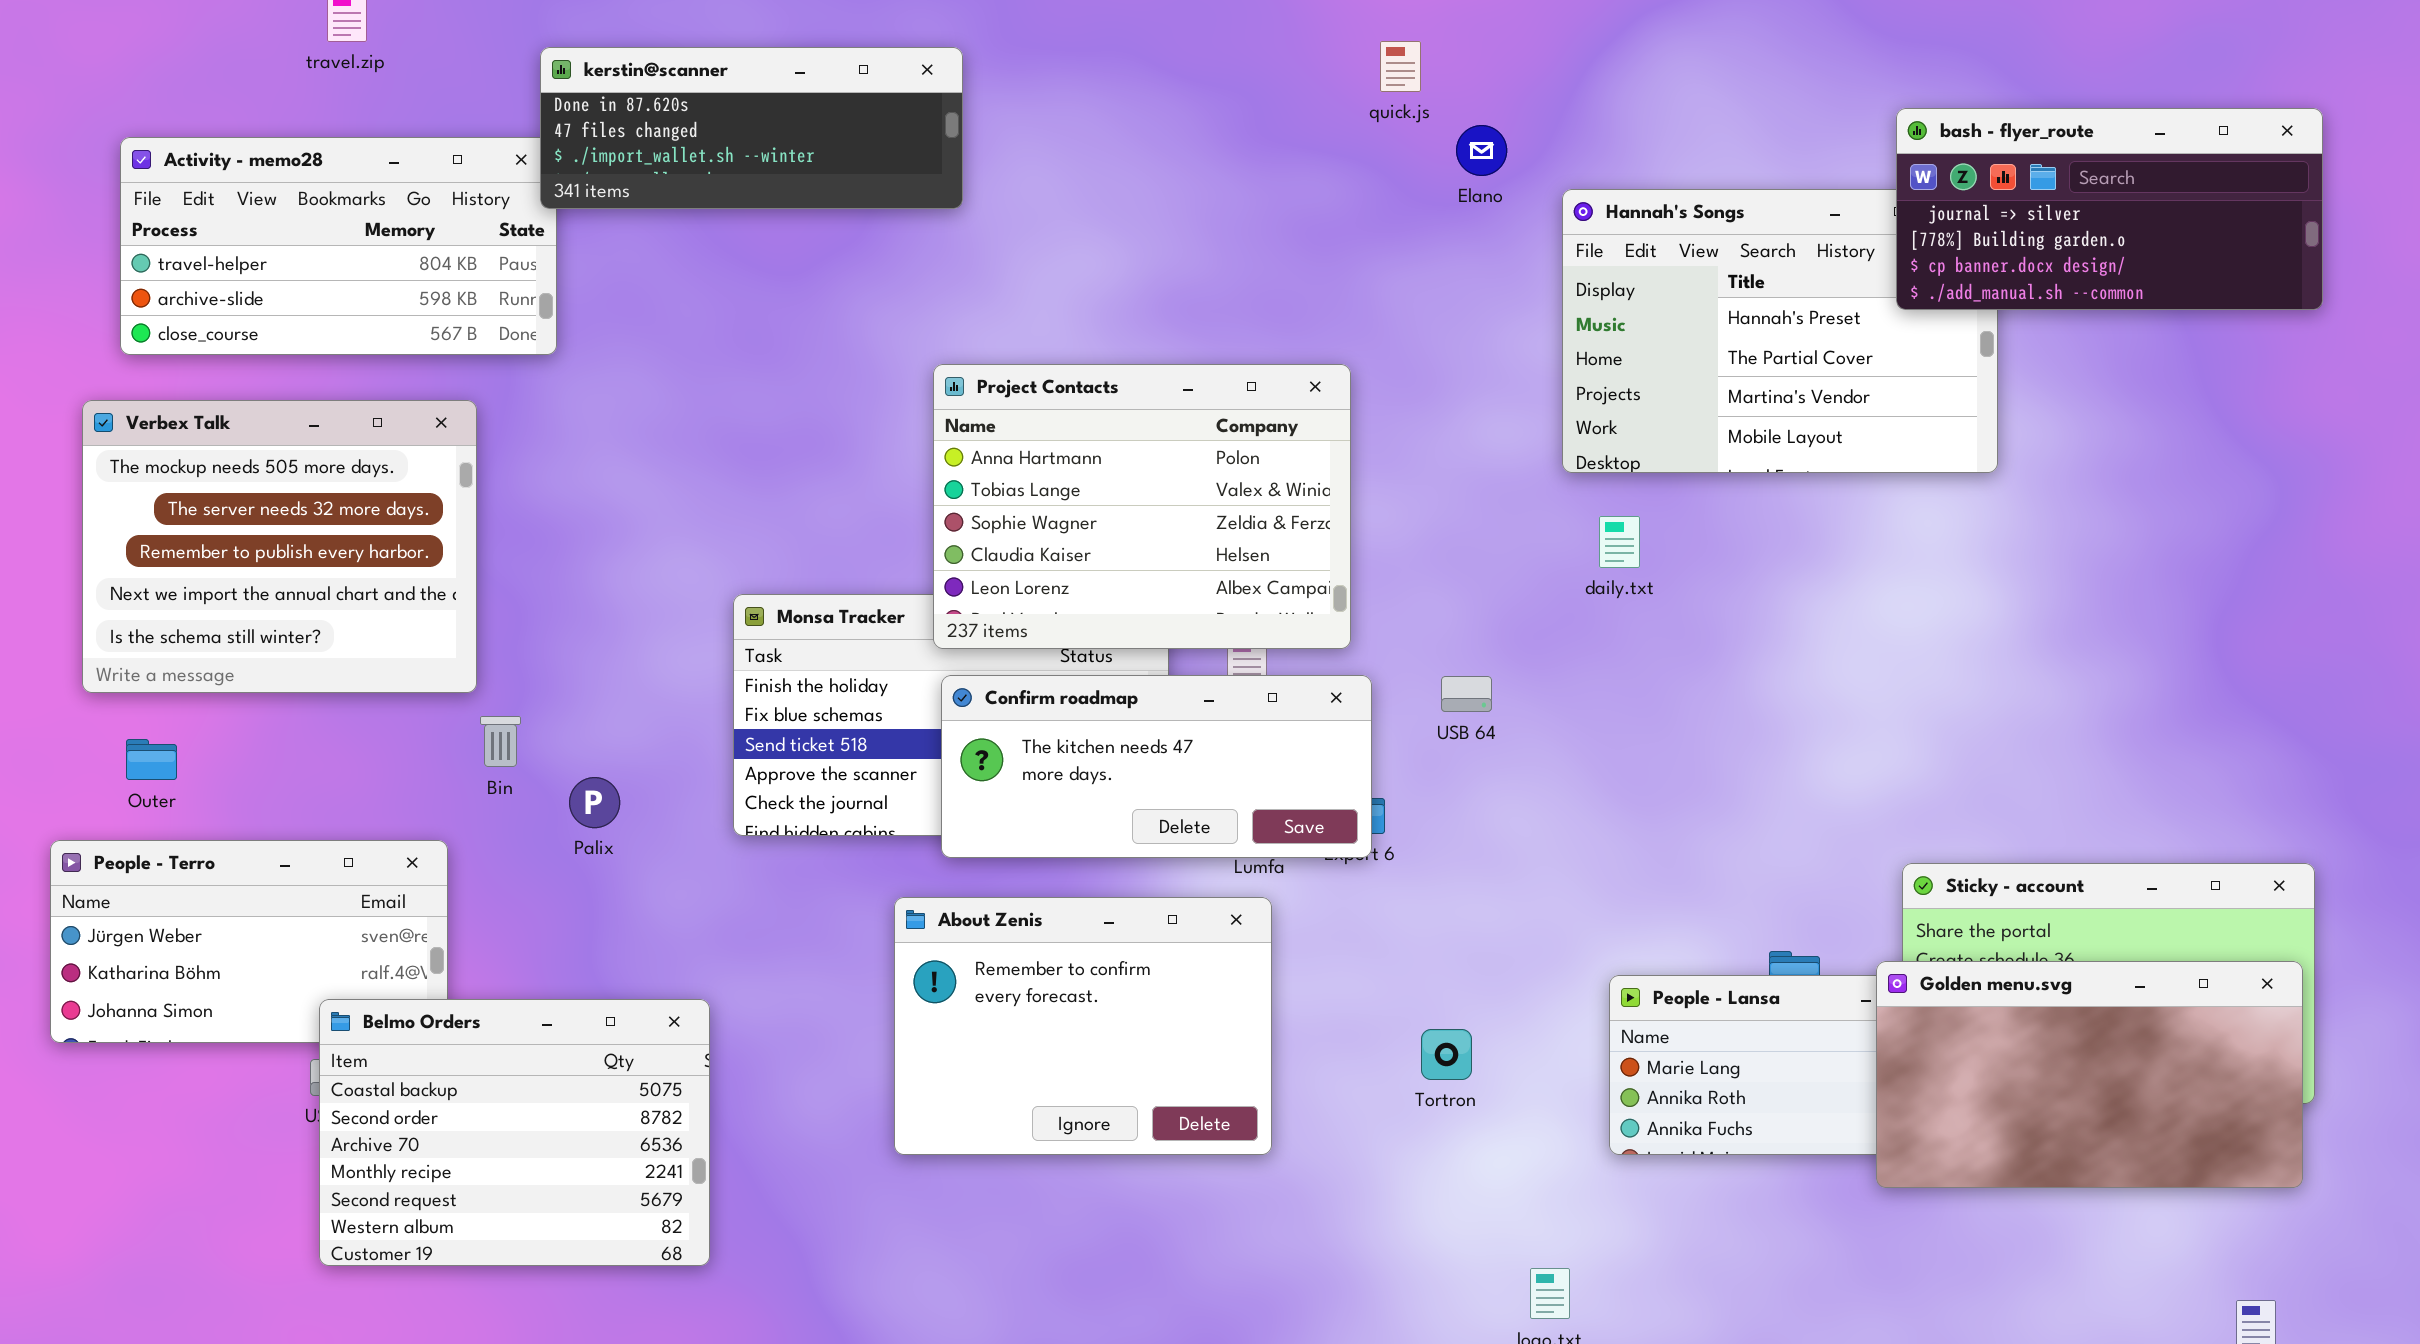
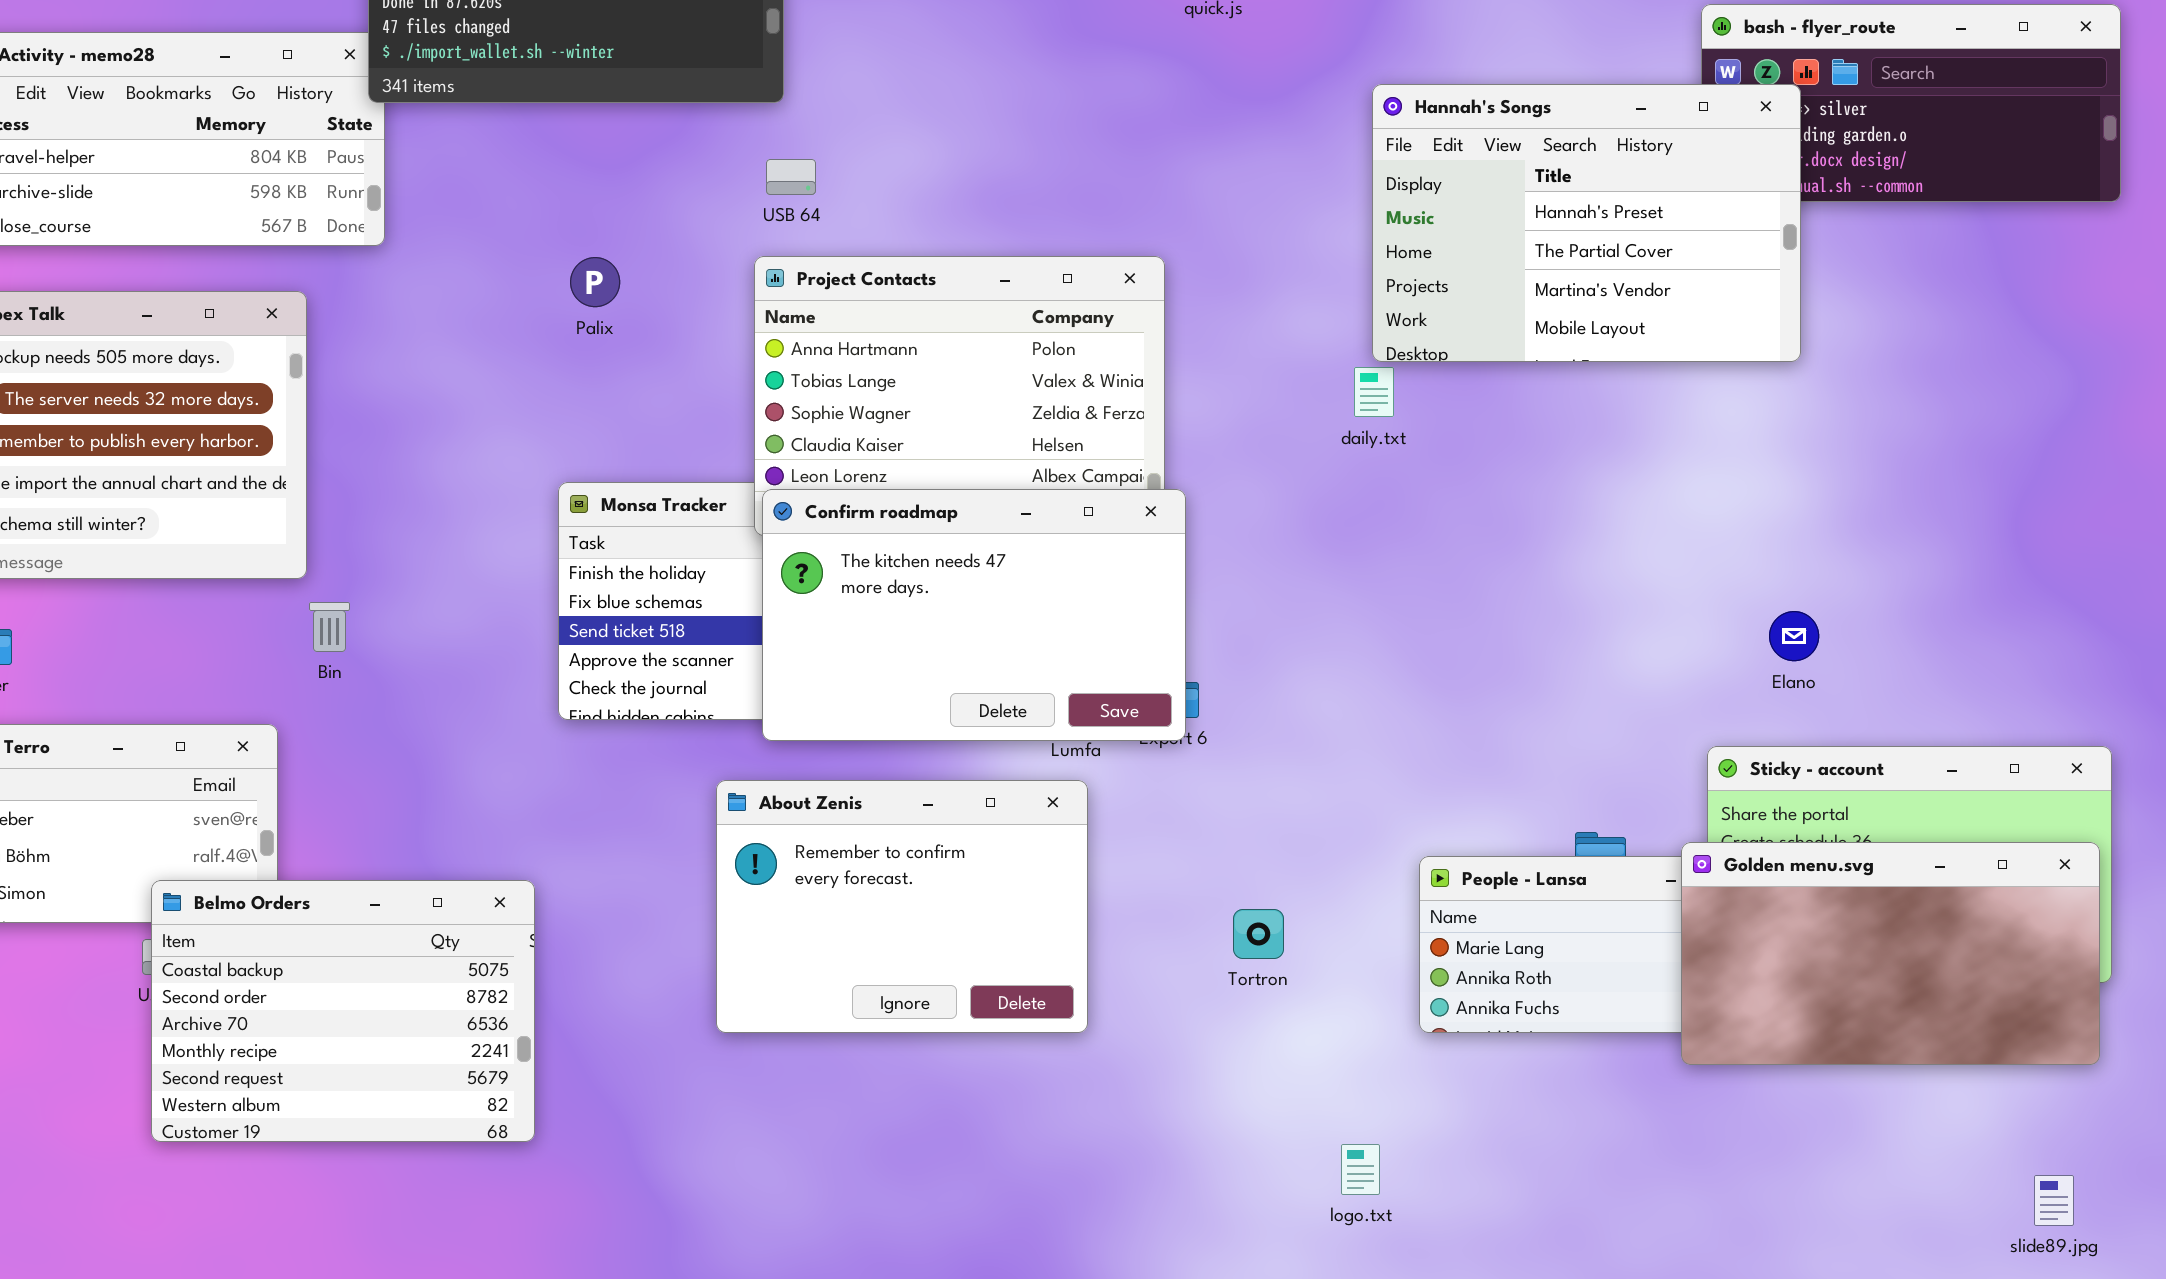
Elano: [1456,125,1507,176] -> [1769,611,1819,661], moved
Hannah's Songs: [1562,189,1998,473] -> [1372,84,1801,362], raised
daily.txt: [1599,516,1640,568] -> [1354,367,1394,417], moved
Confirm roadmap: [941,675,1372,858] -> [762,489,1186,741], resized
USB 64: [1441,676,1492,712] -> [766,159,816,195], moved
Palix: [569,777,620,828] -> [570,257,620,307], moved

